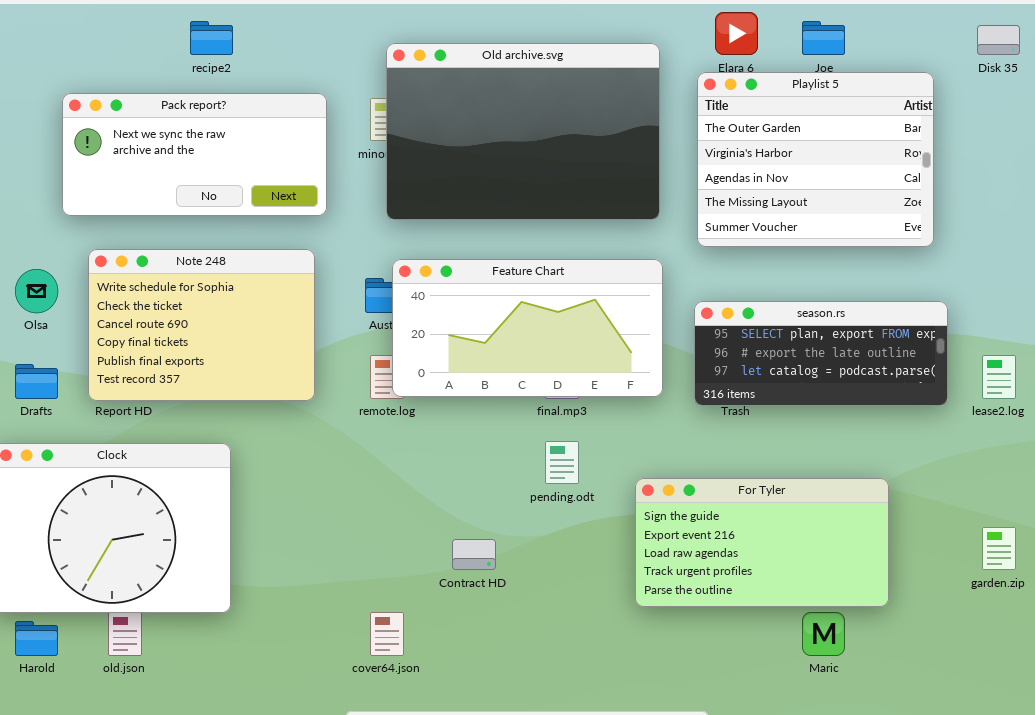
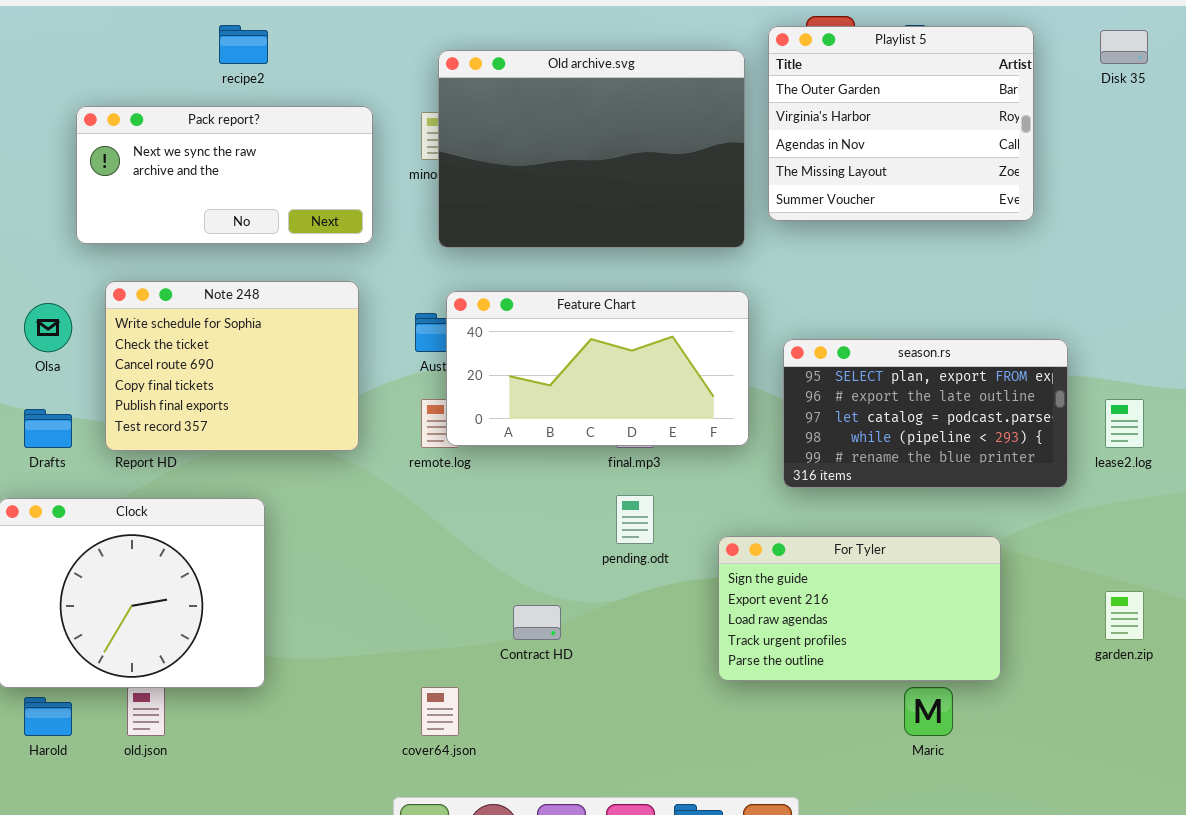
Playlist 5: [697,72,934,247] -> [768,26,1034,221], moved
season.rs: [694,301,948,406] -> [783,339,1068,488], resized

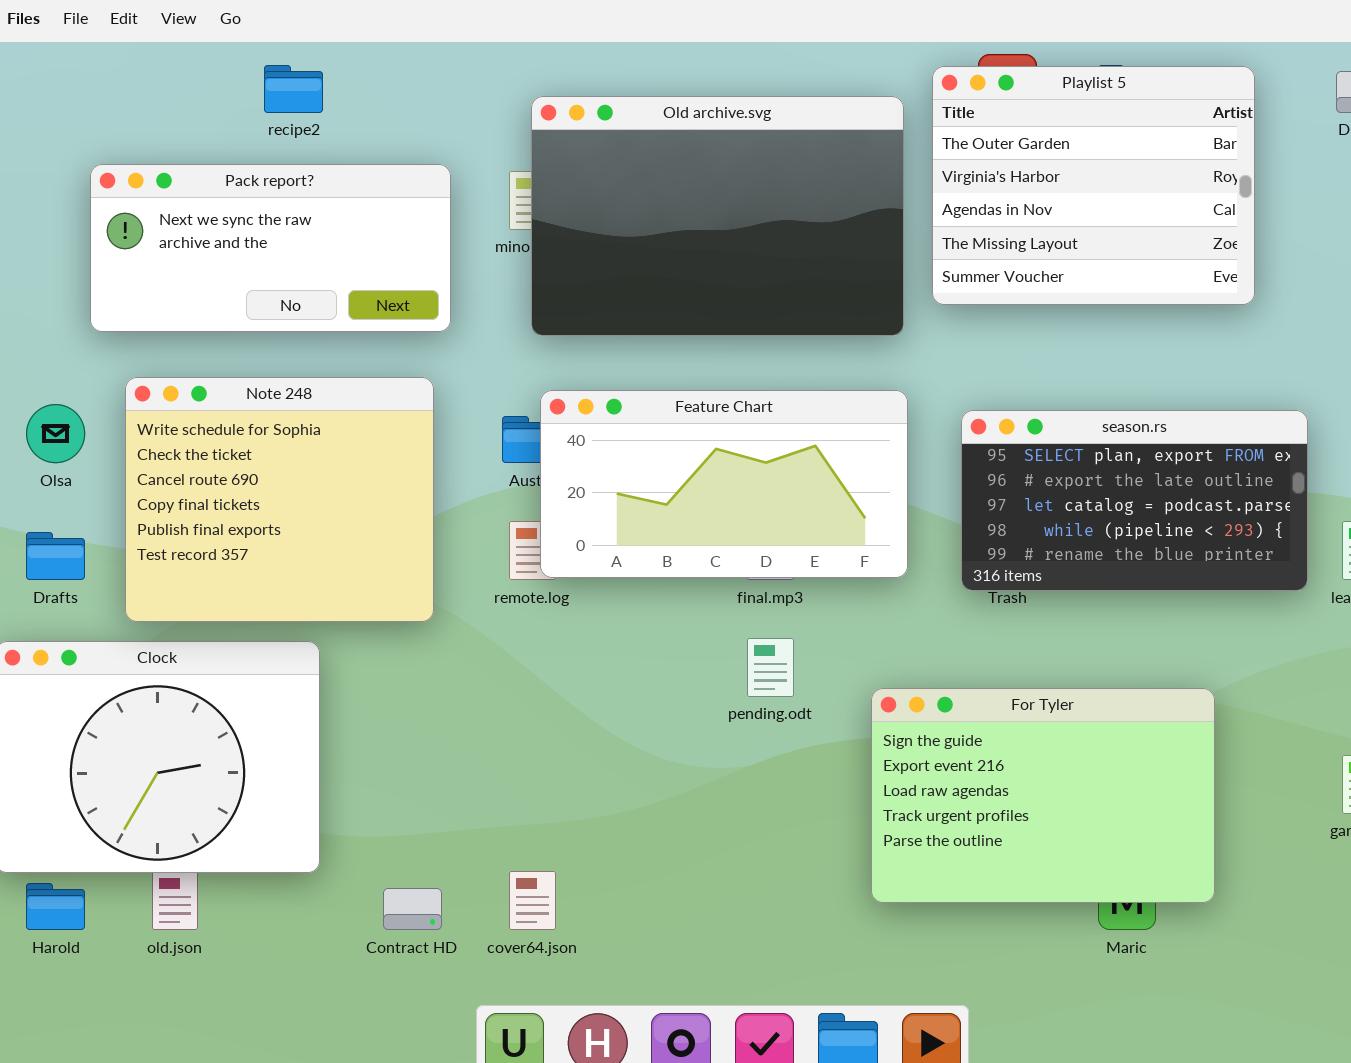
Note 248: [105,281,359,451] -> [125,377,434,622], resized
season.rs: [783,339,1068,488] -> [961,410,1308,591], moved
For Tyler: [718,536,1001,681] -> [871,688,1215,903], resized
Contract HD: [513,605,561,640] -> [383,888,442,930], moved

